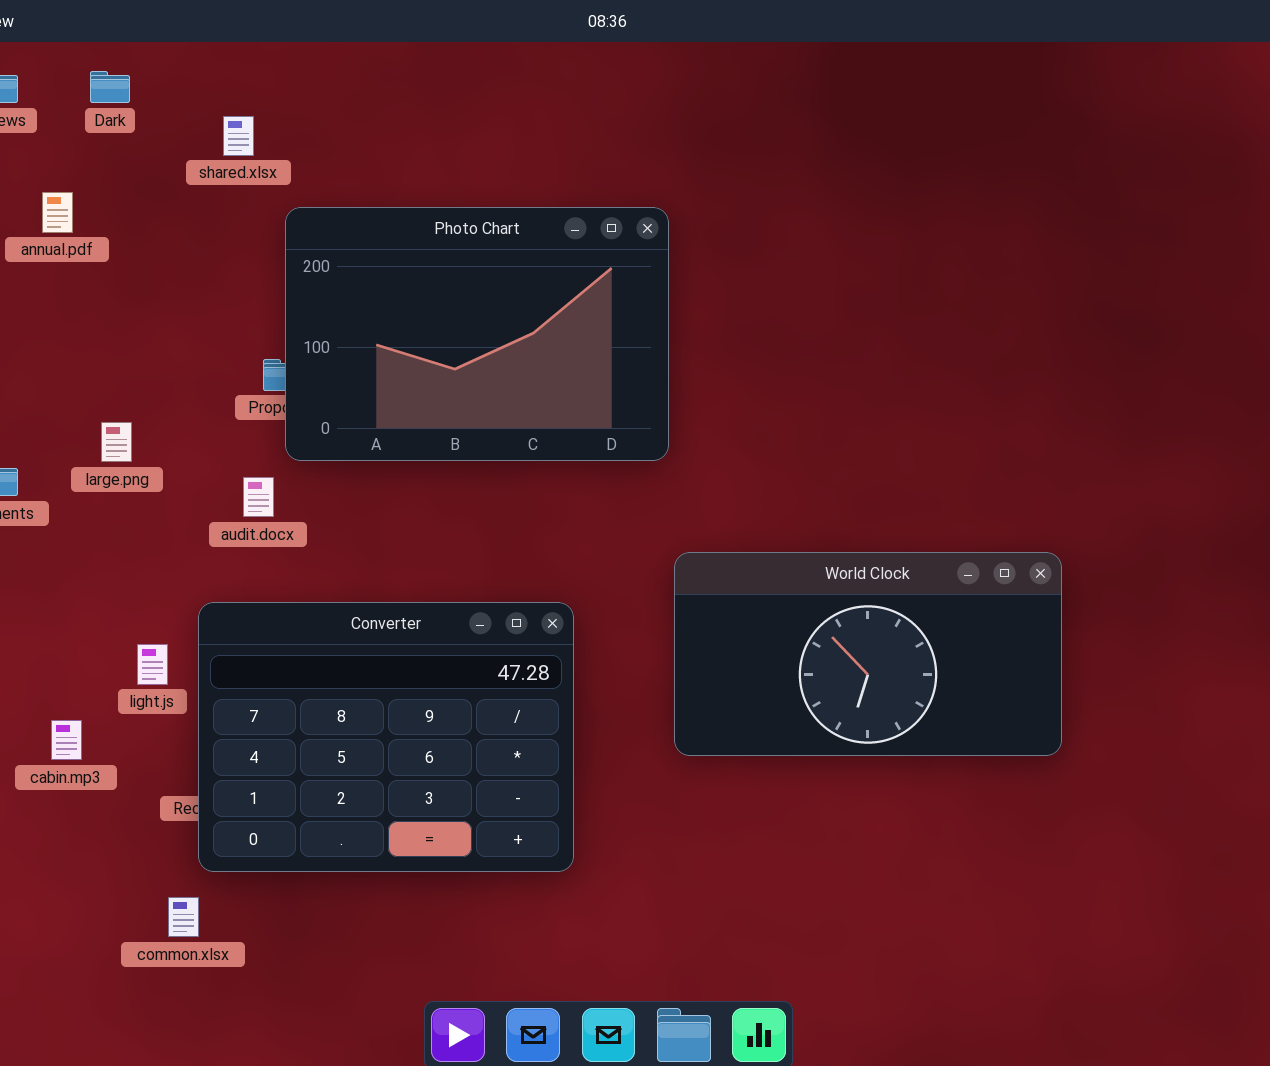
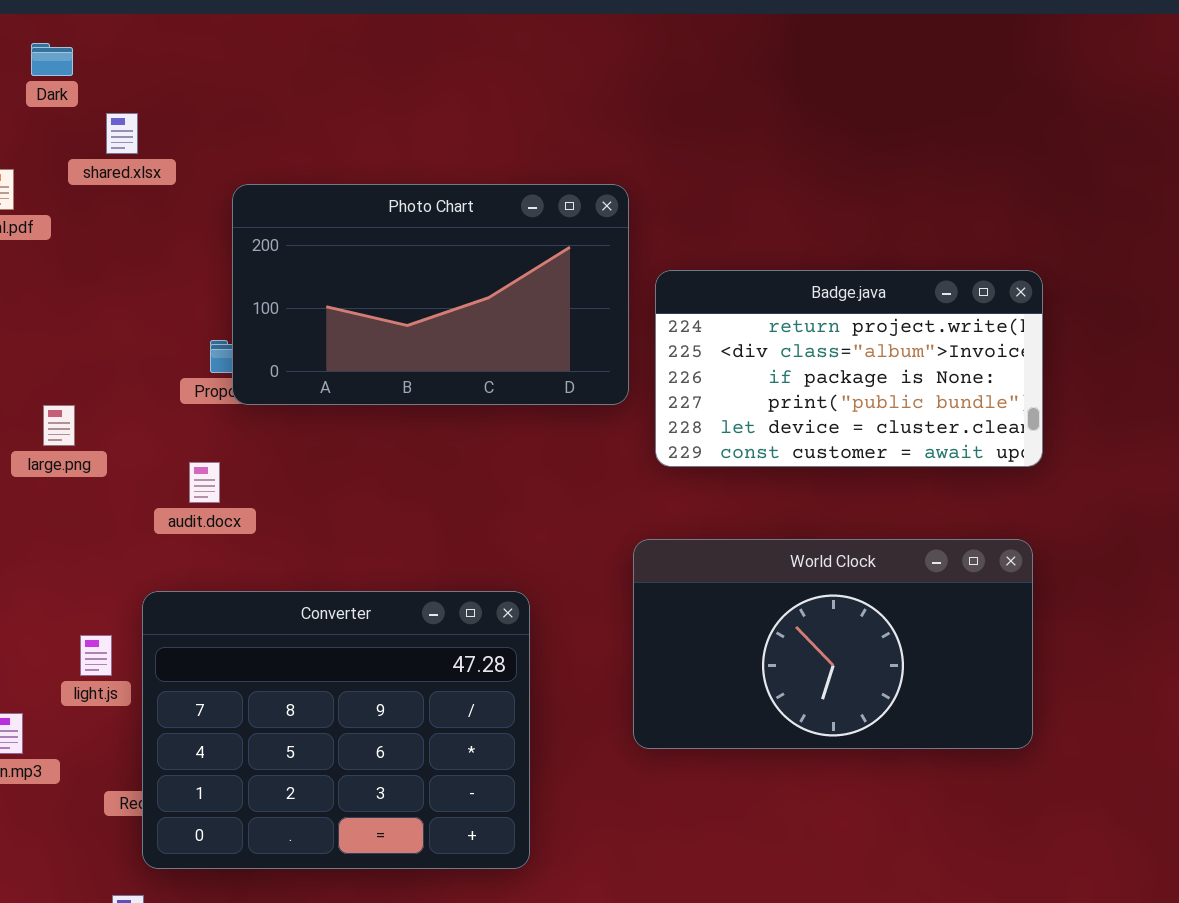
shared.xlsx: [223,116,254,156] -> [106,113,138,154], moved
Photo Chart: [285,207,669,461] -> [232,184,629,405], resized
Badge.java: none -> [655,270,1043,467], opened

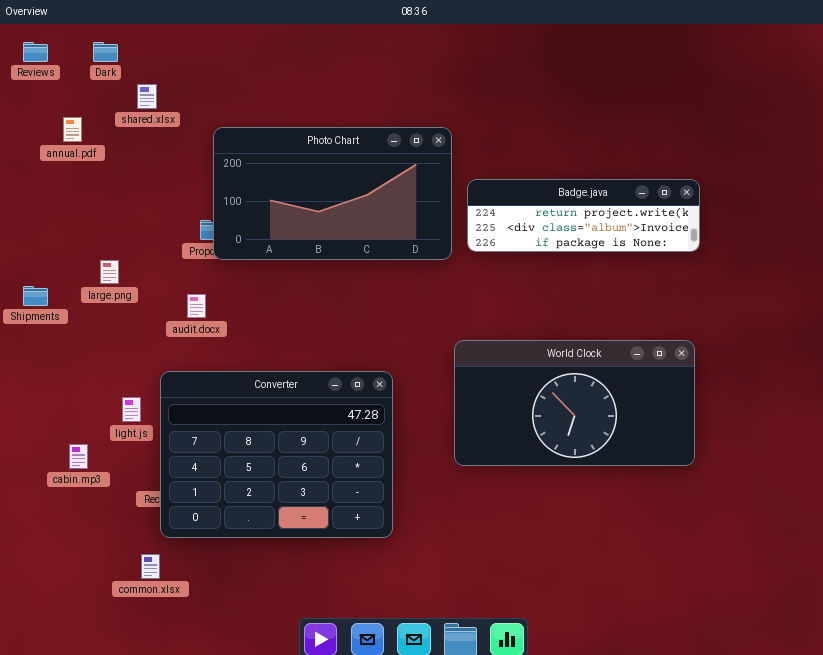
Badge.java: [655,270,1043,467] -> [467,179,700,252], resized

